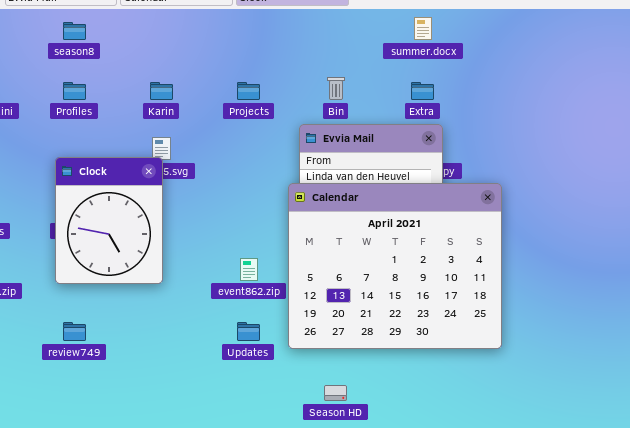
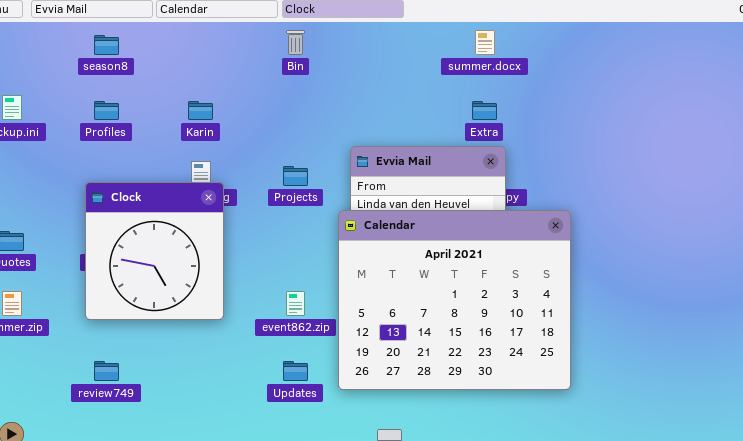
Bin: [327,77,345,100] -> [286,30,305,55], moved
Projects: [237,82,260,100] -> [283,166,308,186], moved
Clock: [55,157,163,284] -> [85,182,224,320], resized

